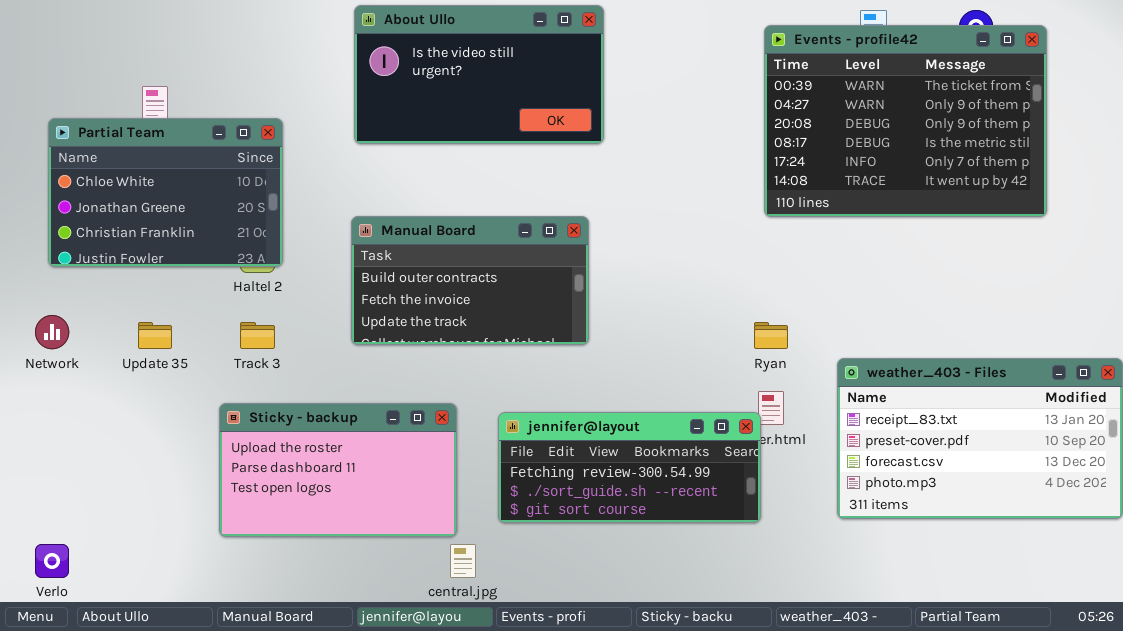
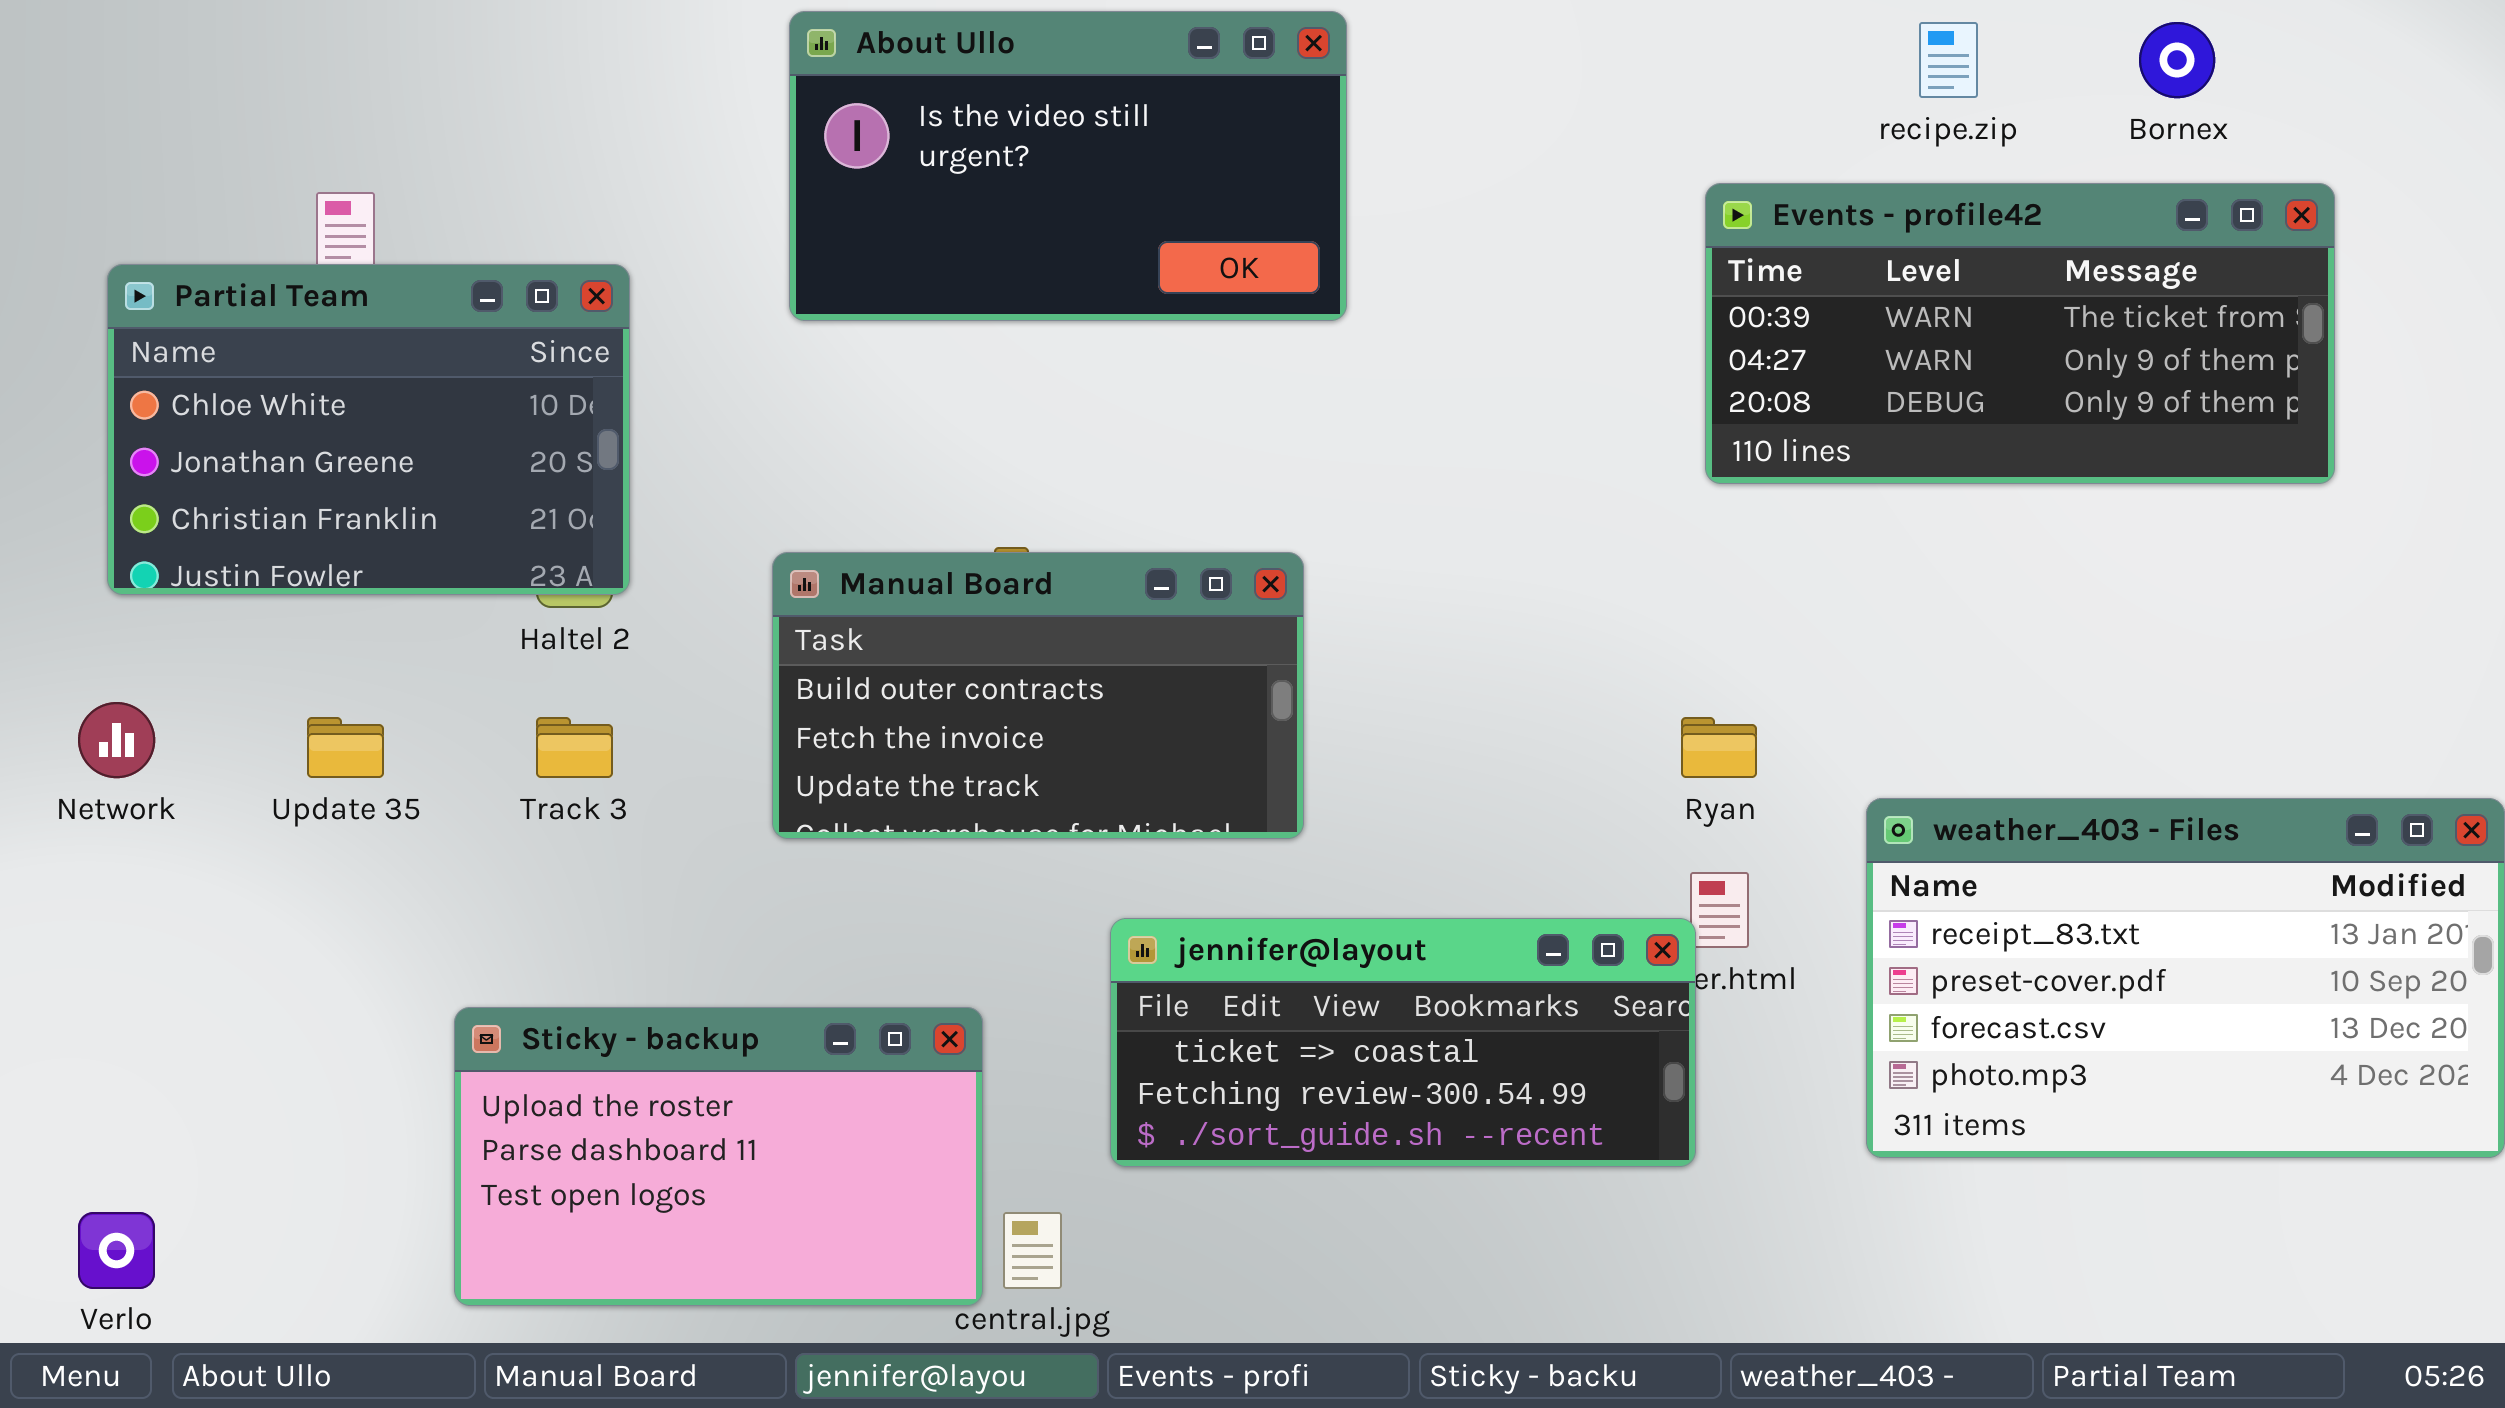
Events - profile42: [764,25,1047,217] -> [1705,183,2335,484], resized
Manual Board: [351,216,589,345] -> [772,552,1304,839], moved
Sticky - backup: [219,403,457,537] -> [454,1007,983,1306], moved
jennifer@layout: [498,412,761,523] -> [1110,918,1696,1167], scrolled up 1 row

